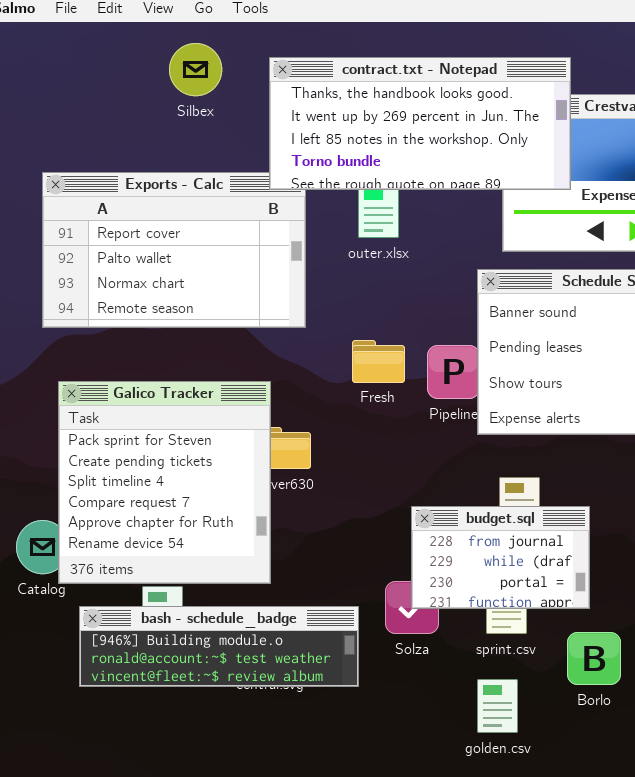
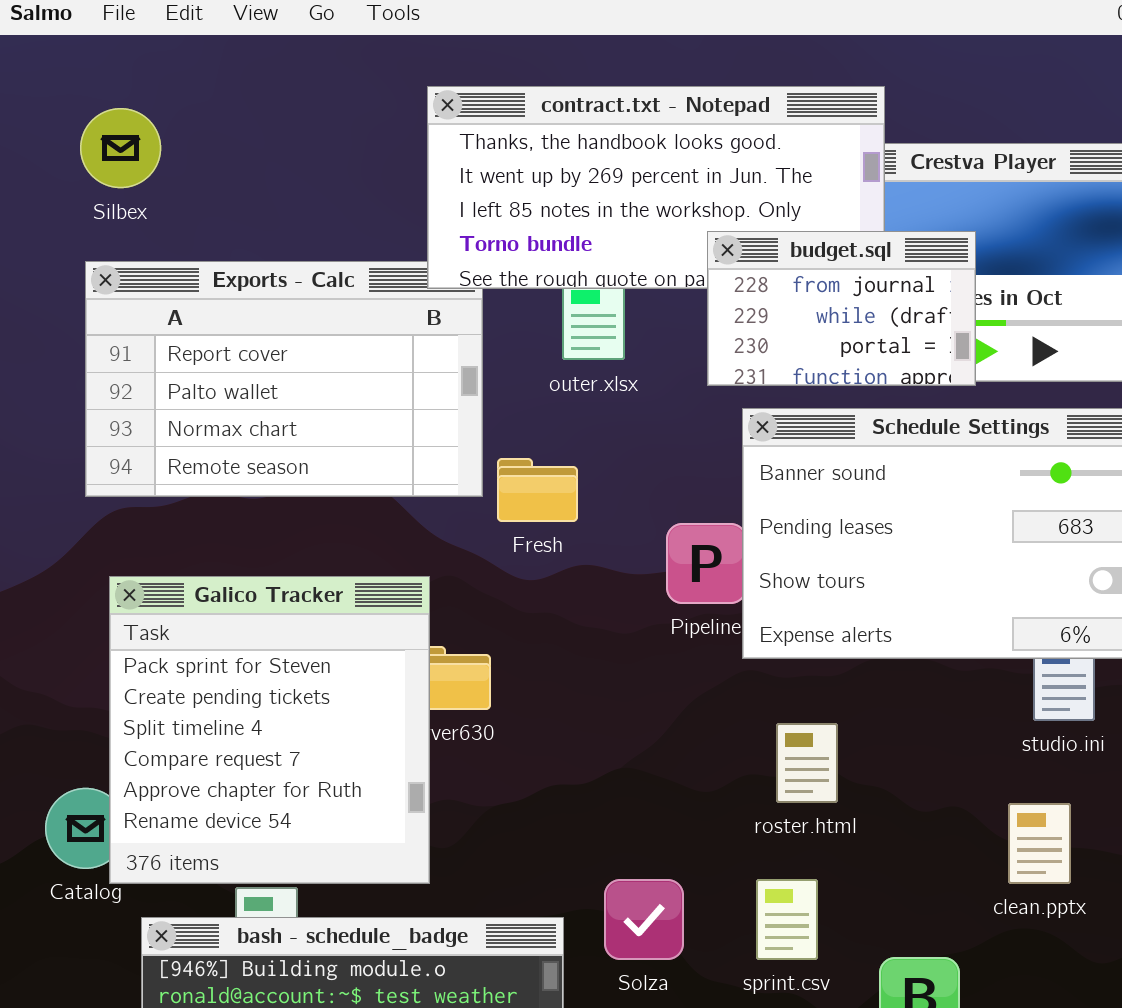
Silbex: [169,43,222,96] -> [80,108,161,188], moved
Fresh: [352,340,405,383] -> [497,458,578,522], moved
budget.sql: [411,506,590,609] -> [707,231,976,386], moved

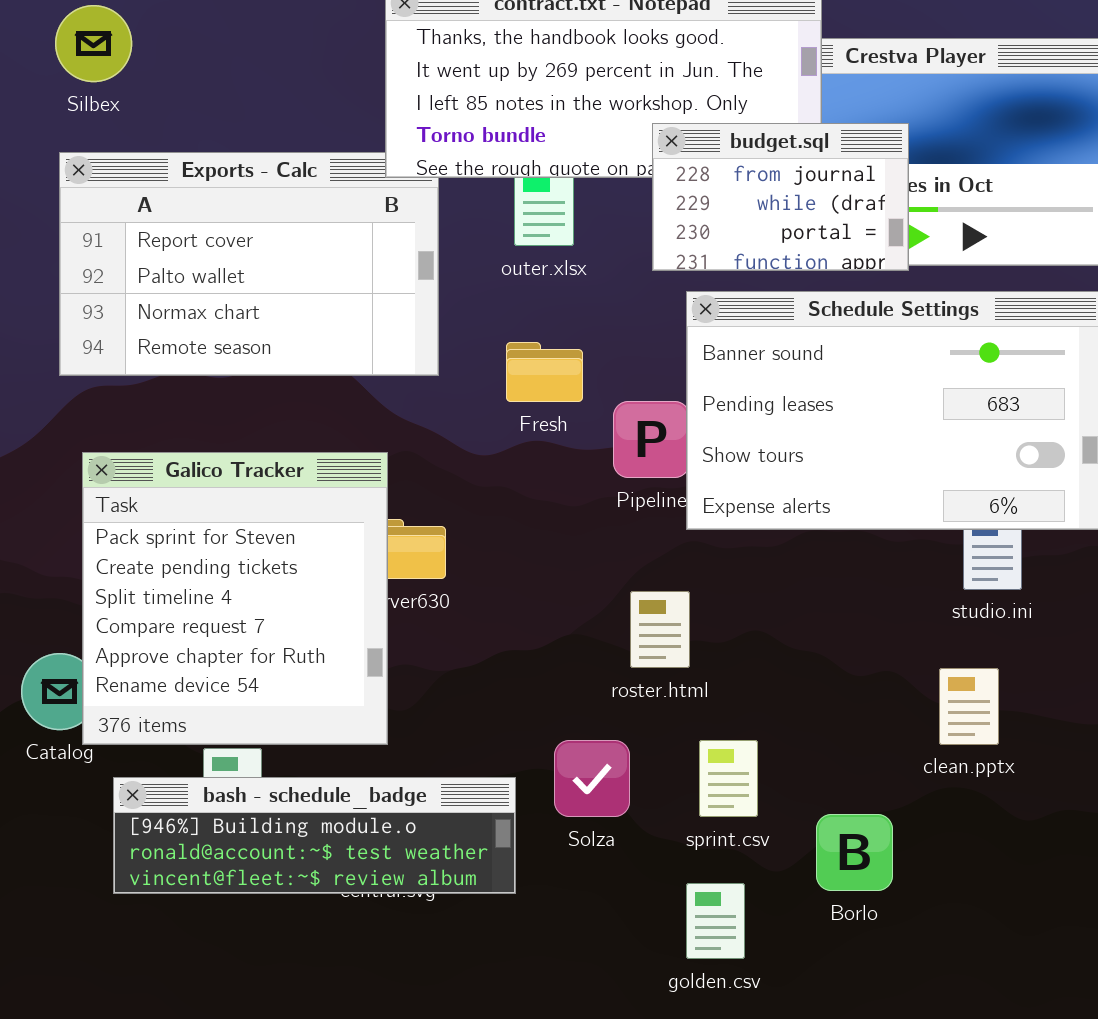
Fresh: [497,458,578,522] -> [506,342,583,402], moved
roster.html: [776,723,838,803] -> [630,591,690,668], moved

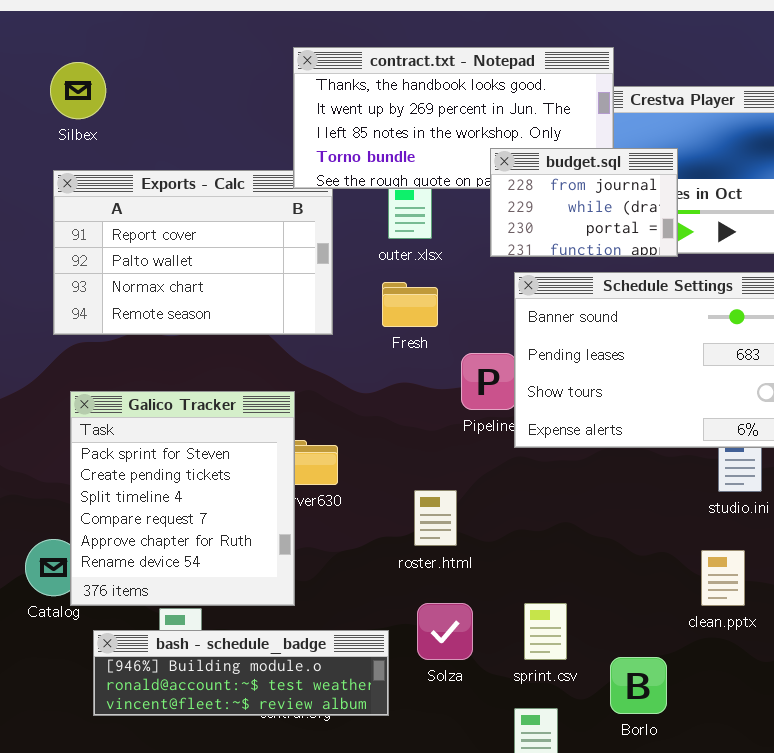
Fresh: [506,342,583,402] -> [382,282,438,327], moved
roster.html: [630,591,690,668] -> [414,490,457,546], moved

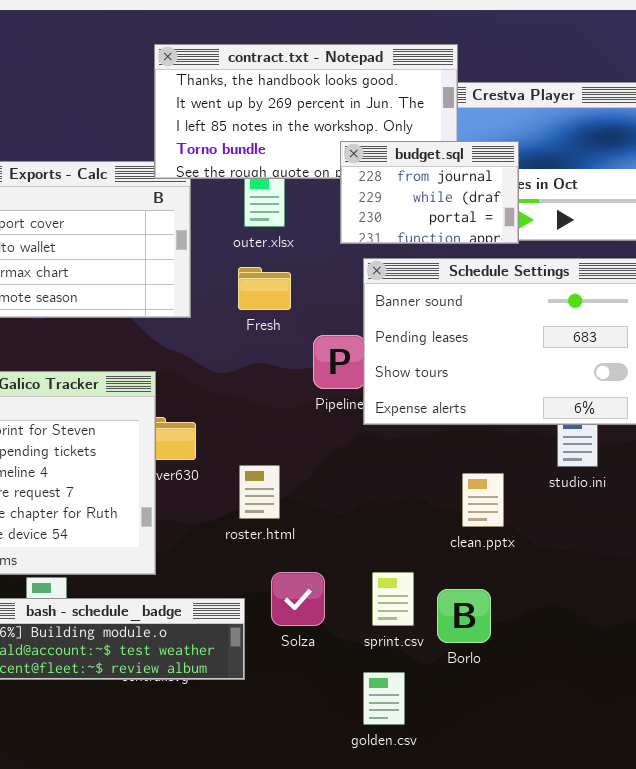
roster.html: [414,490,457,546] -> [239,465,280,519], moved
clean.pptx: [701,550,745,606] -> [462,473,504,527], moved
Borlo: [610,657,667,714] -> [437,589,491,643], moved

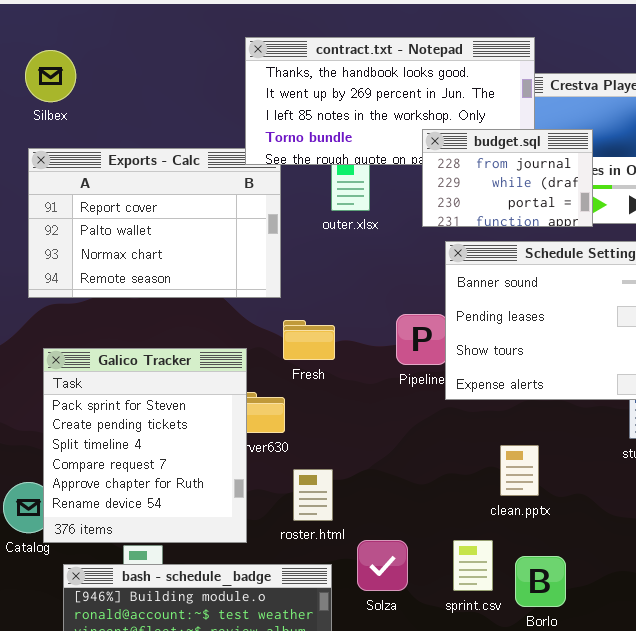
Fresh: [238,267,291,310] -> [283,320,335,360], moved
roster.html: [239,465,280,519] -> [293,469,333,521], moved
clean.pptx: [462,473,504,527] -> [500,445,539,496], moved

